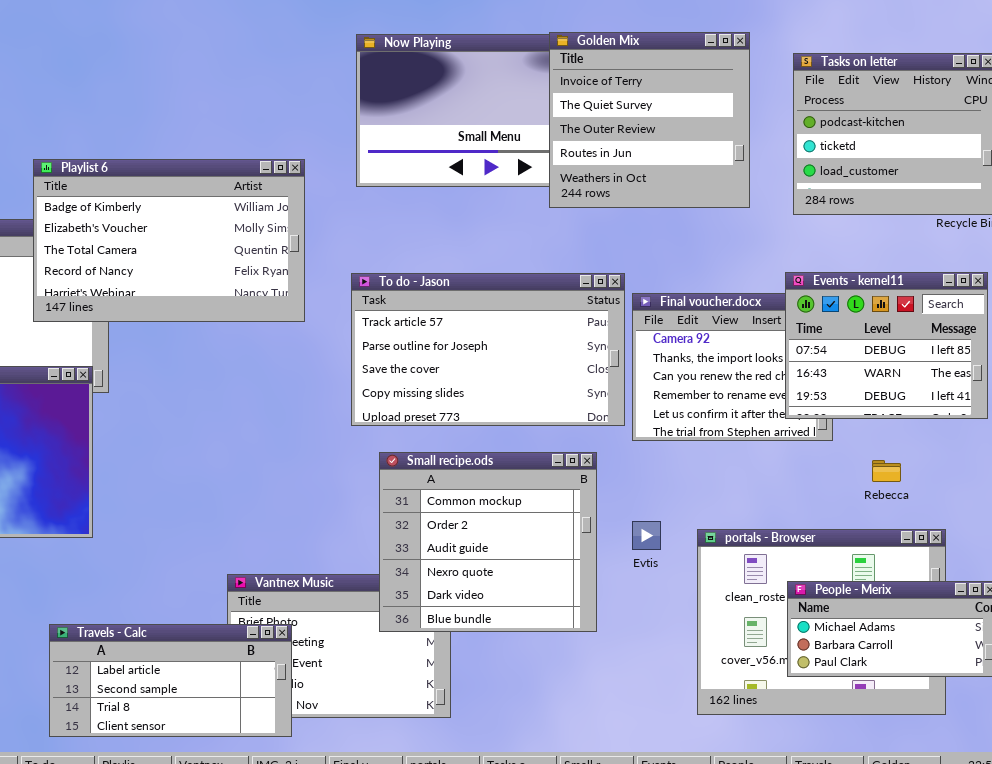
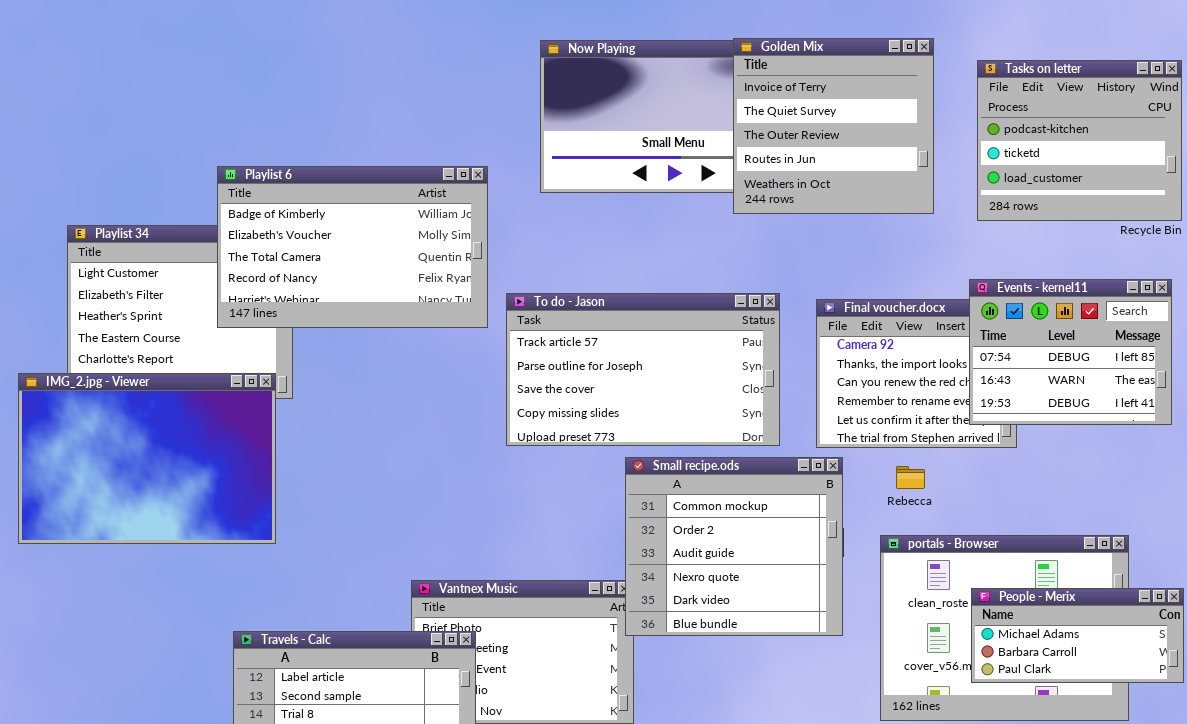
To do - Jason: [351,273,625,426] -> [506,293,780,446], moved
Small recipe.ods: [379,452,597,632] -> [625,457,843,636], moved
Rebecca: [872,460,901,482] -> [896,466,925,489], moved

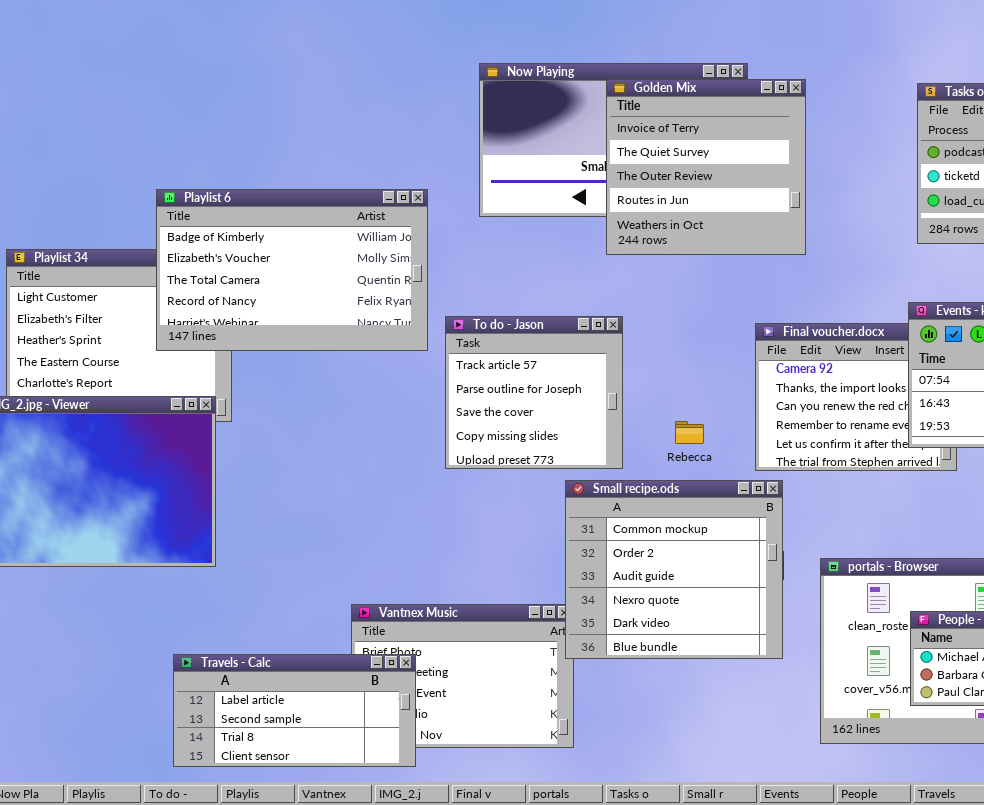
Golden Mix: [733,38,934,214] -> [606,79,806,255], moved
To do - Jason: [506,293,780,446] -> [445,316,623,469], resized
Rebecca: [896,466,925,489] -> [675,421,704,444], moved

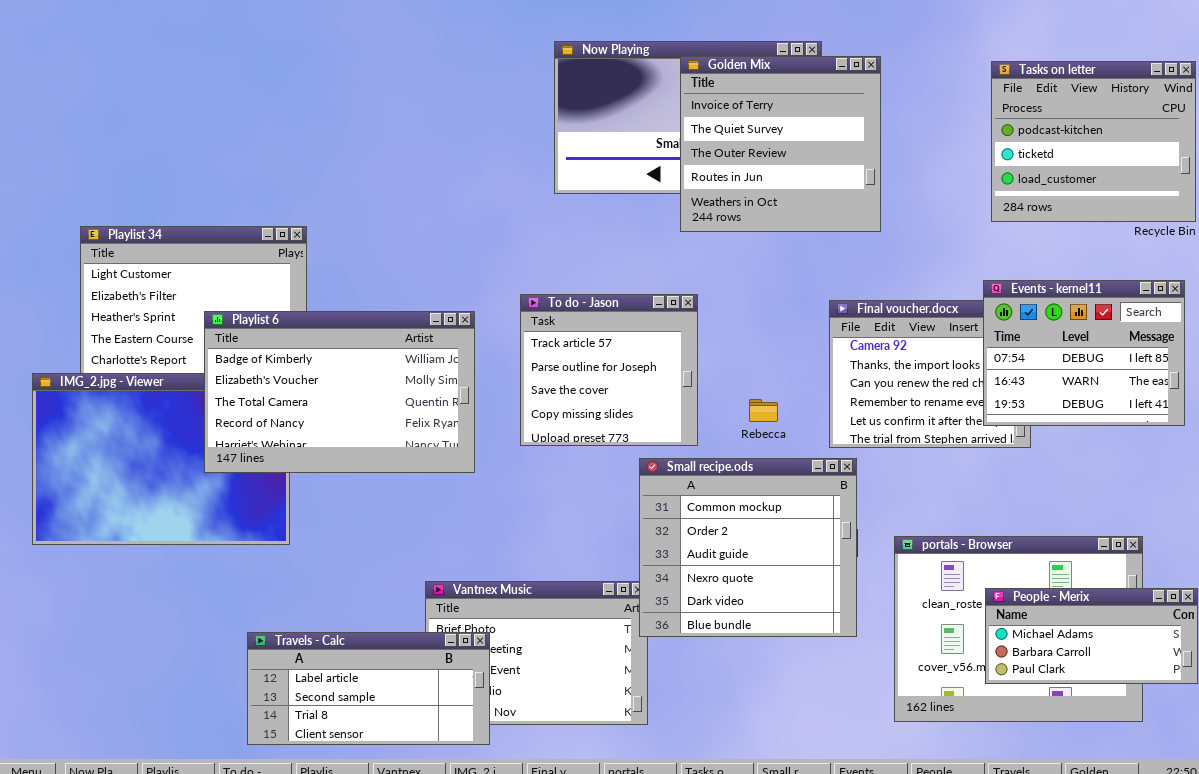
Playlist 6: [156,189,428,351] -> [204,311,475,473], moved

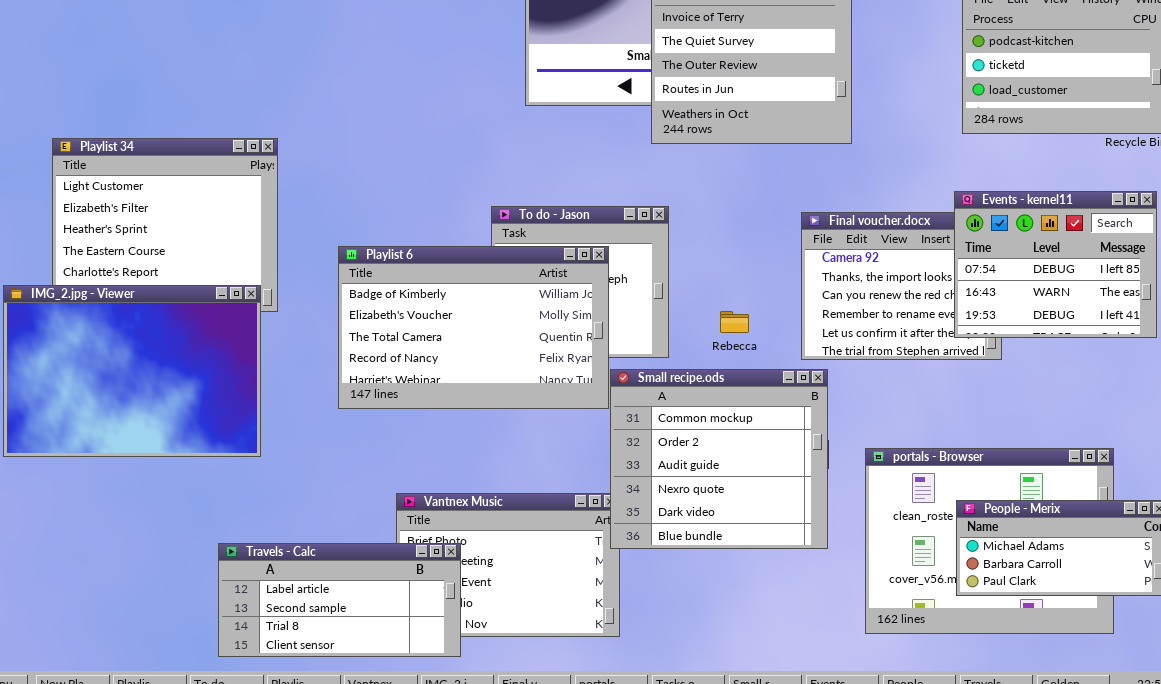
Playlist 6: [204,311,475,473] -> [338,246,609,409], moved

